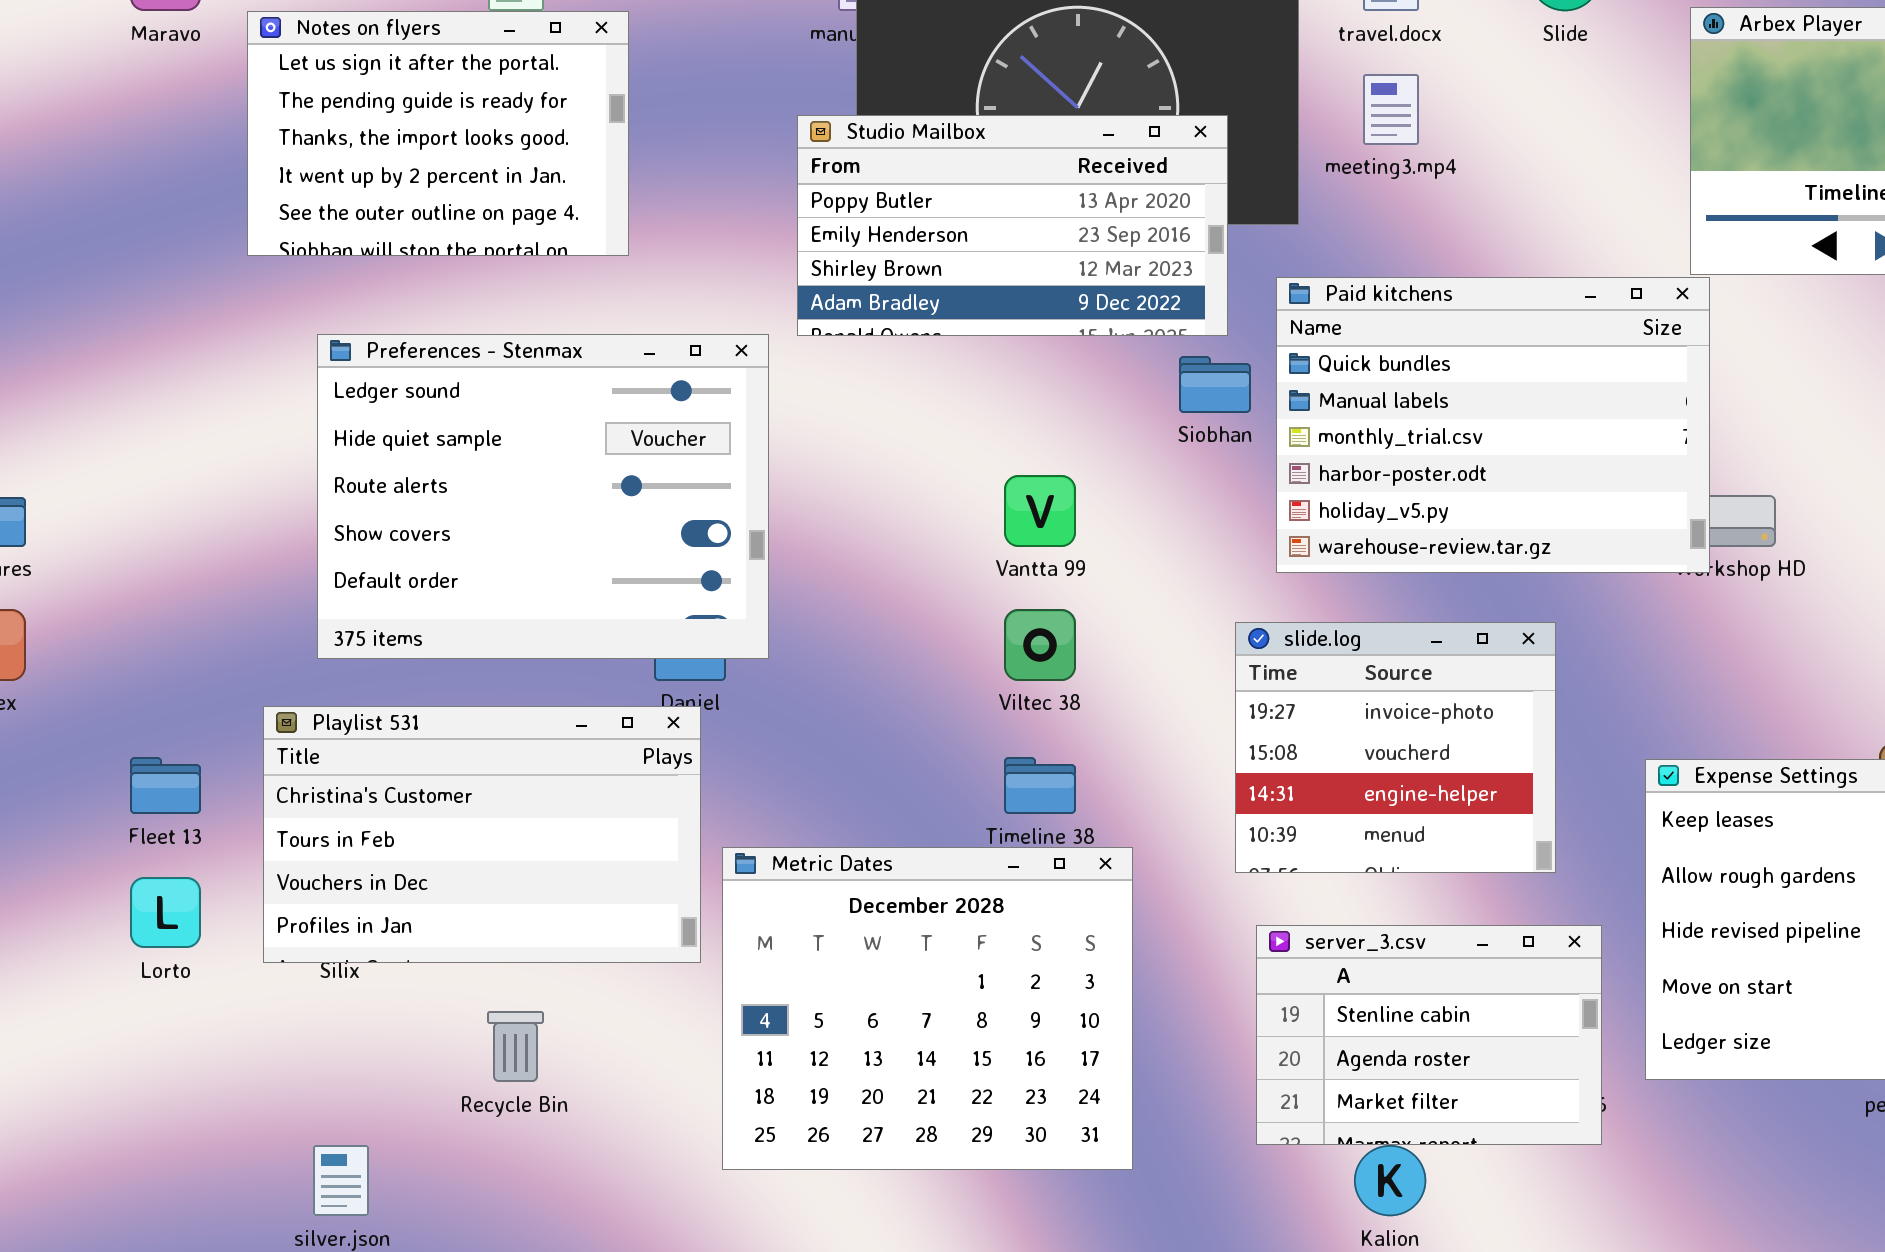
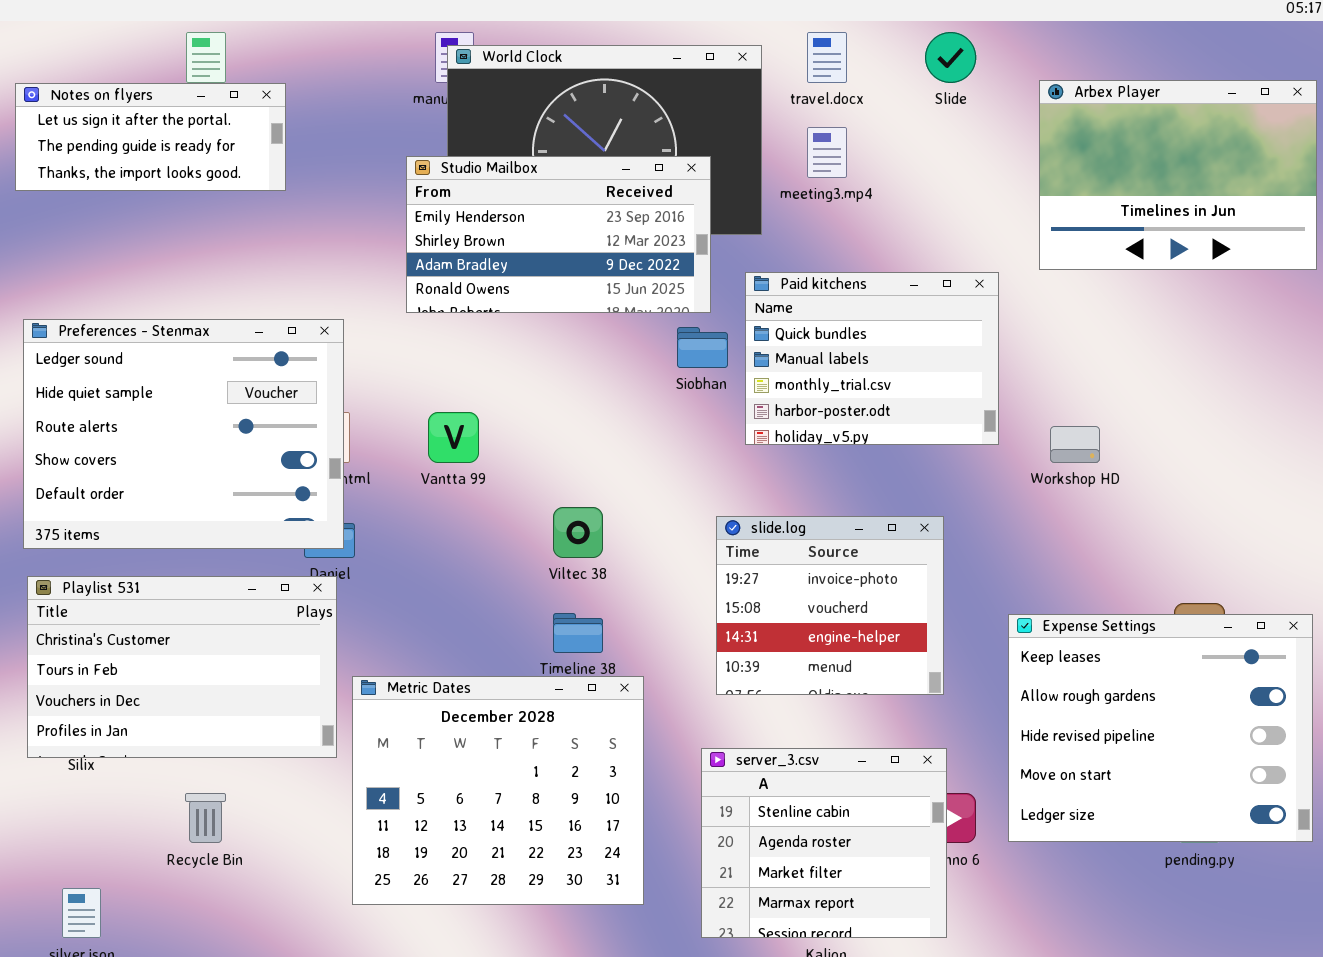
Notes on flyers: [247,11,629,256] -> [15,83,286,191], resized
Studio Mailbox: [797,115,1228,336] -> [406,156,711,313], scrolled down 1 row
Paid kitchens: [1276,277,1710,573] -> [745,272,999,445], resized
Preferences - Stenmax: [317,334,769,659] -> [23,319,344,549], moved
Vantta 99: [1004,475,1076,547] -> [428,412,479,463], moved
server_3.csv: [1256,925,1602,1145] -> [701,748,947,938], moved, resized

